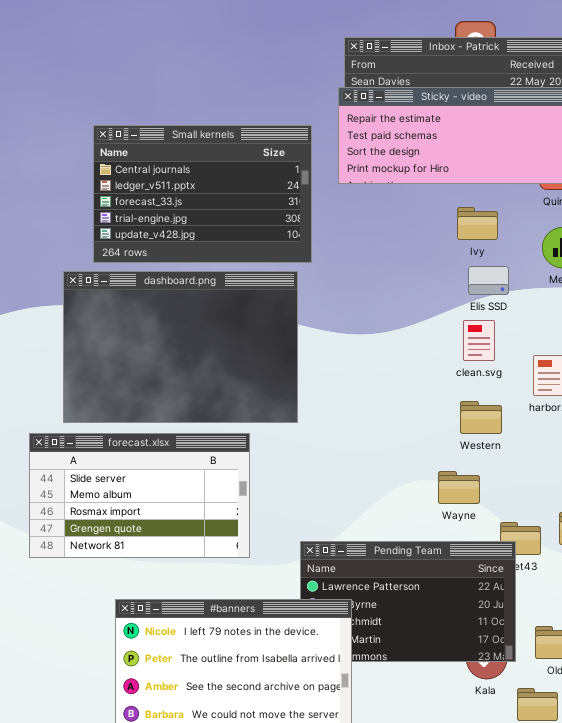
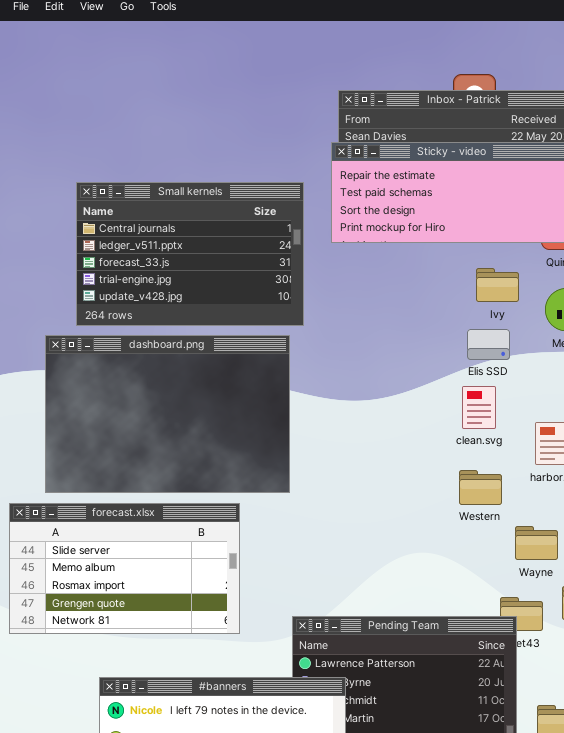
Ivy: [457,207,498,240] -> [476,268,519,302], moved
Wayne: [438,471,480,504] -> [515,526,558,560], moved

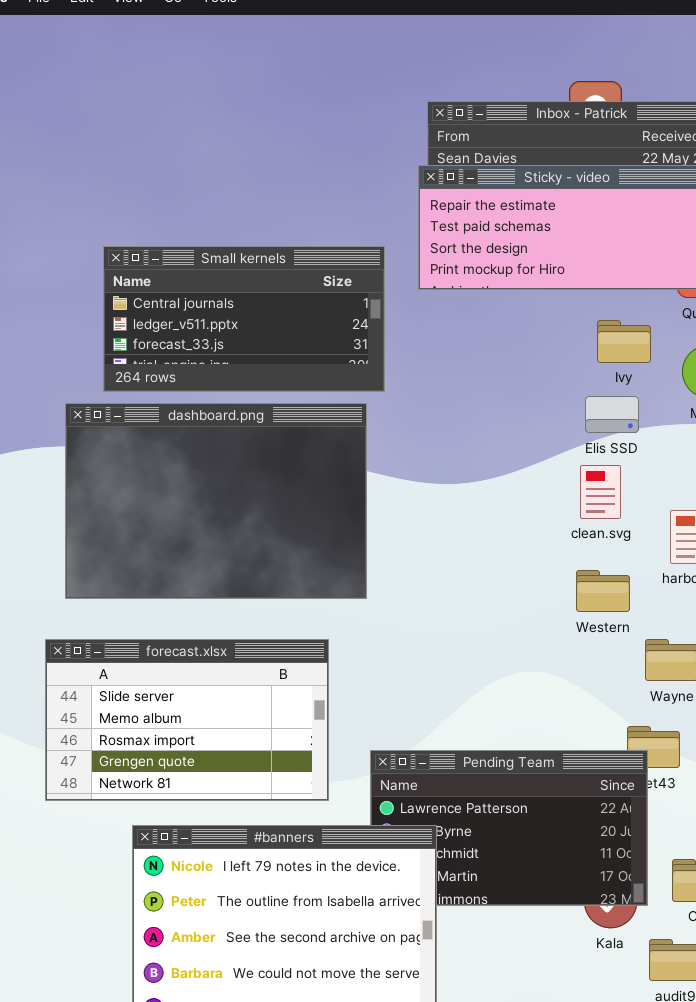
Small kernels: [76,182,304,326] -> [103,246,385,392], resized
forecast.xlsx: [9,503,240,634] -> [45,639,329,801], moved

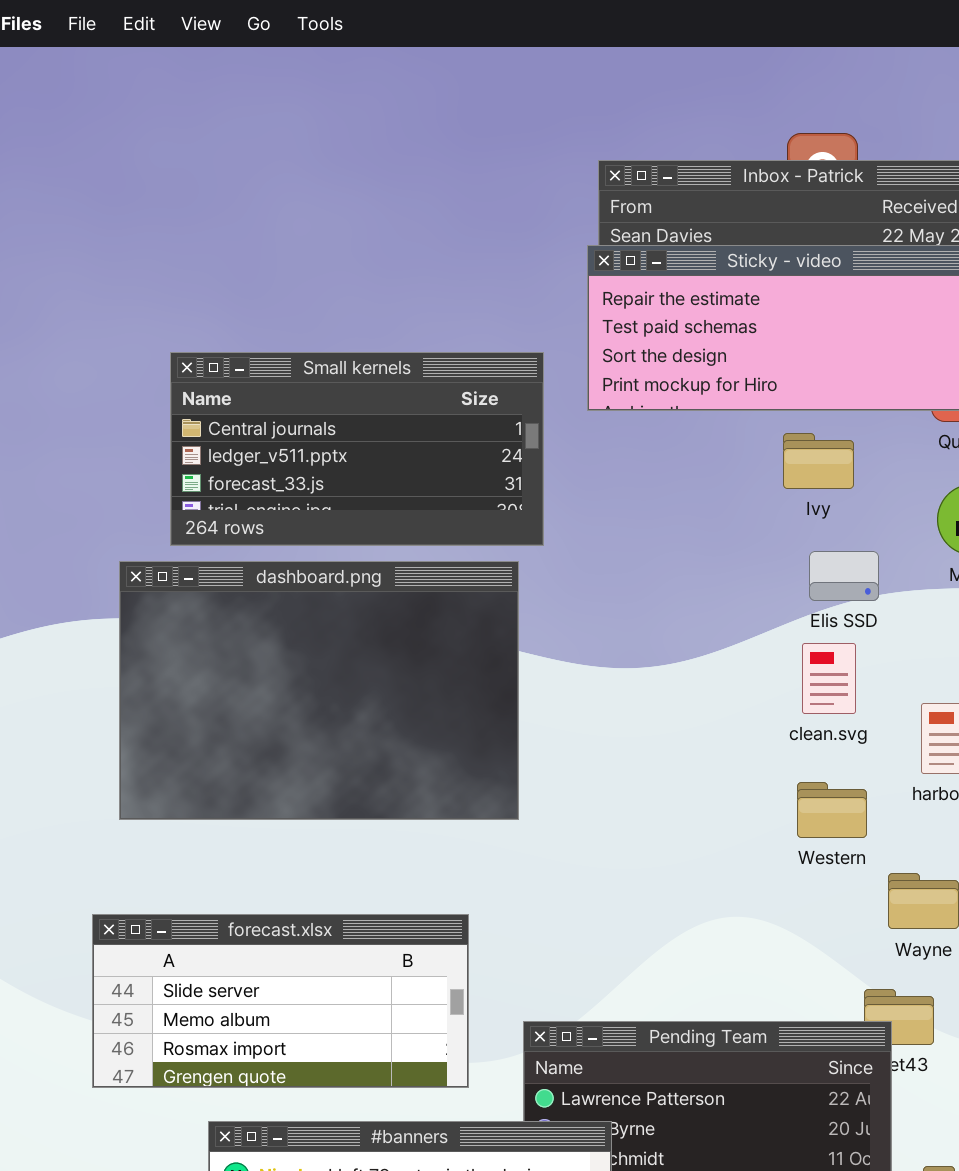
Ivy: [597,320,651,363] -> [783,433,854,489], moved
forecast.xlsx: [45,639,329,801] -> [92,914,469,1088], resized

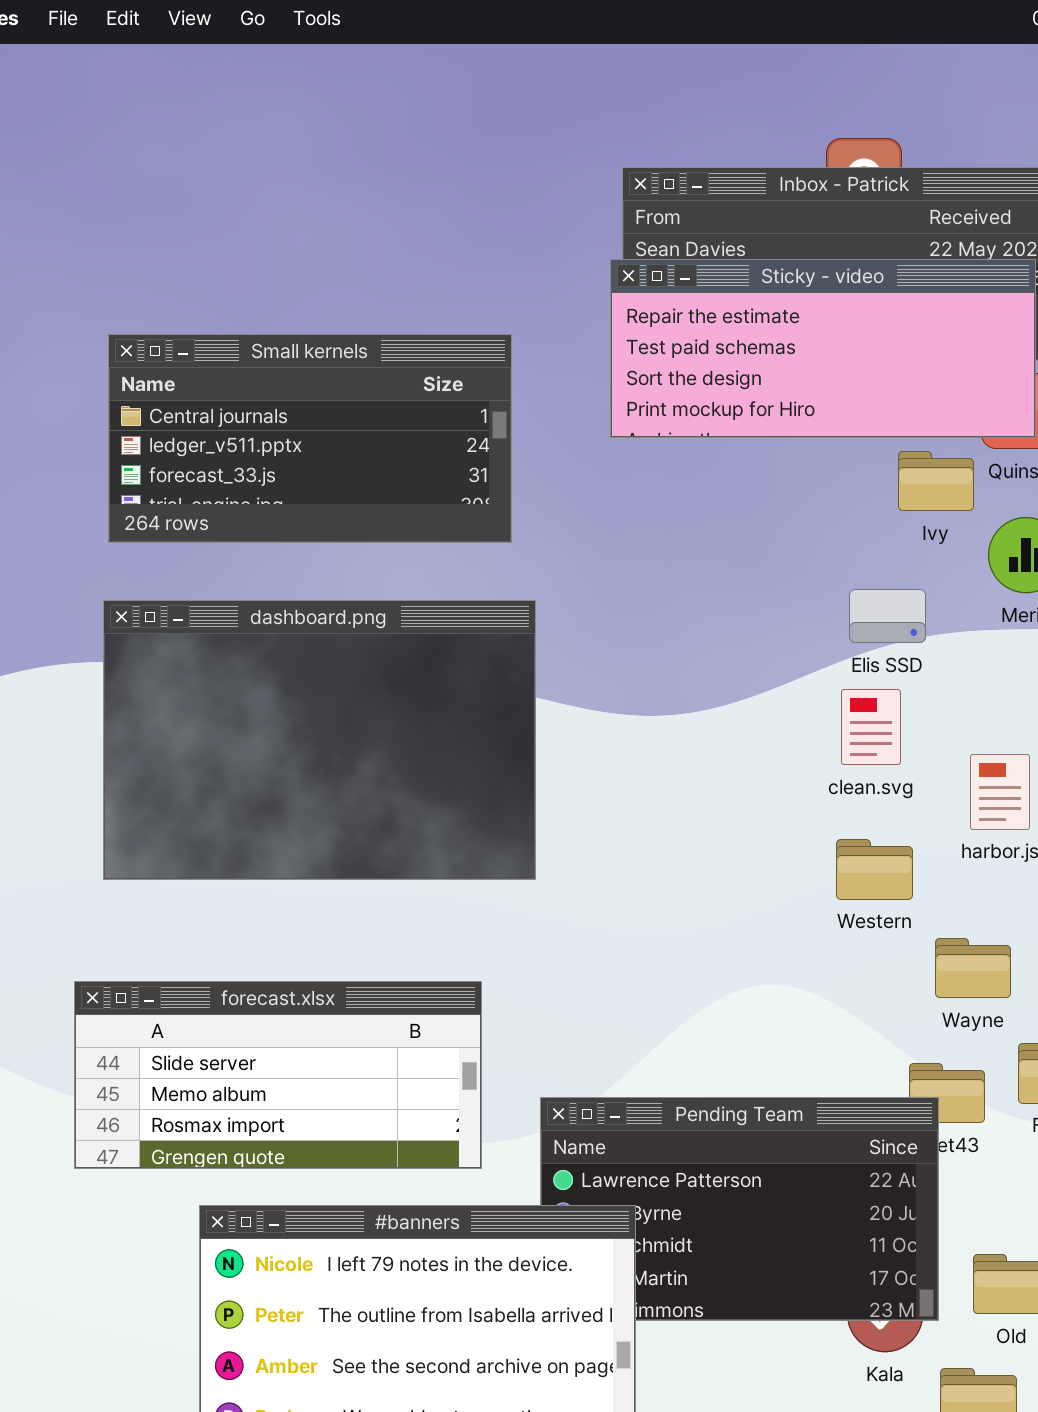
Small kernels: [170,352,544,546] -> [108,334,512,543], moved
Ivy: [783,433,854,489] -> [898,451,974,511], moved

